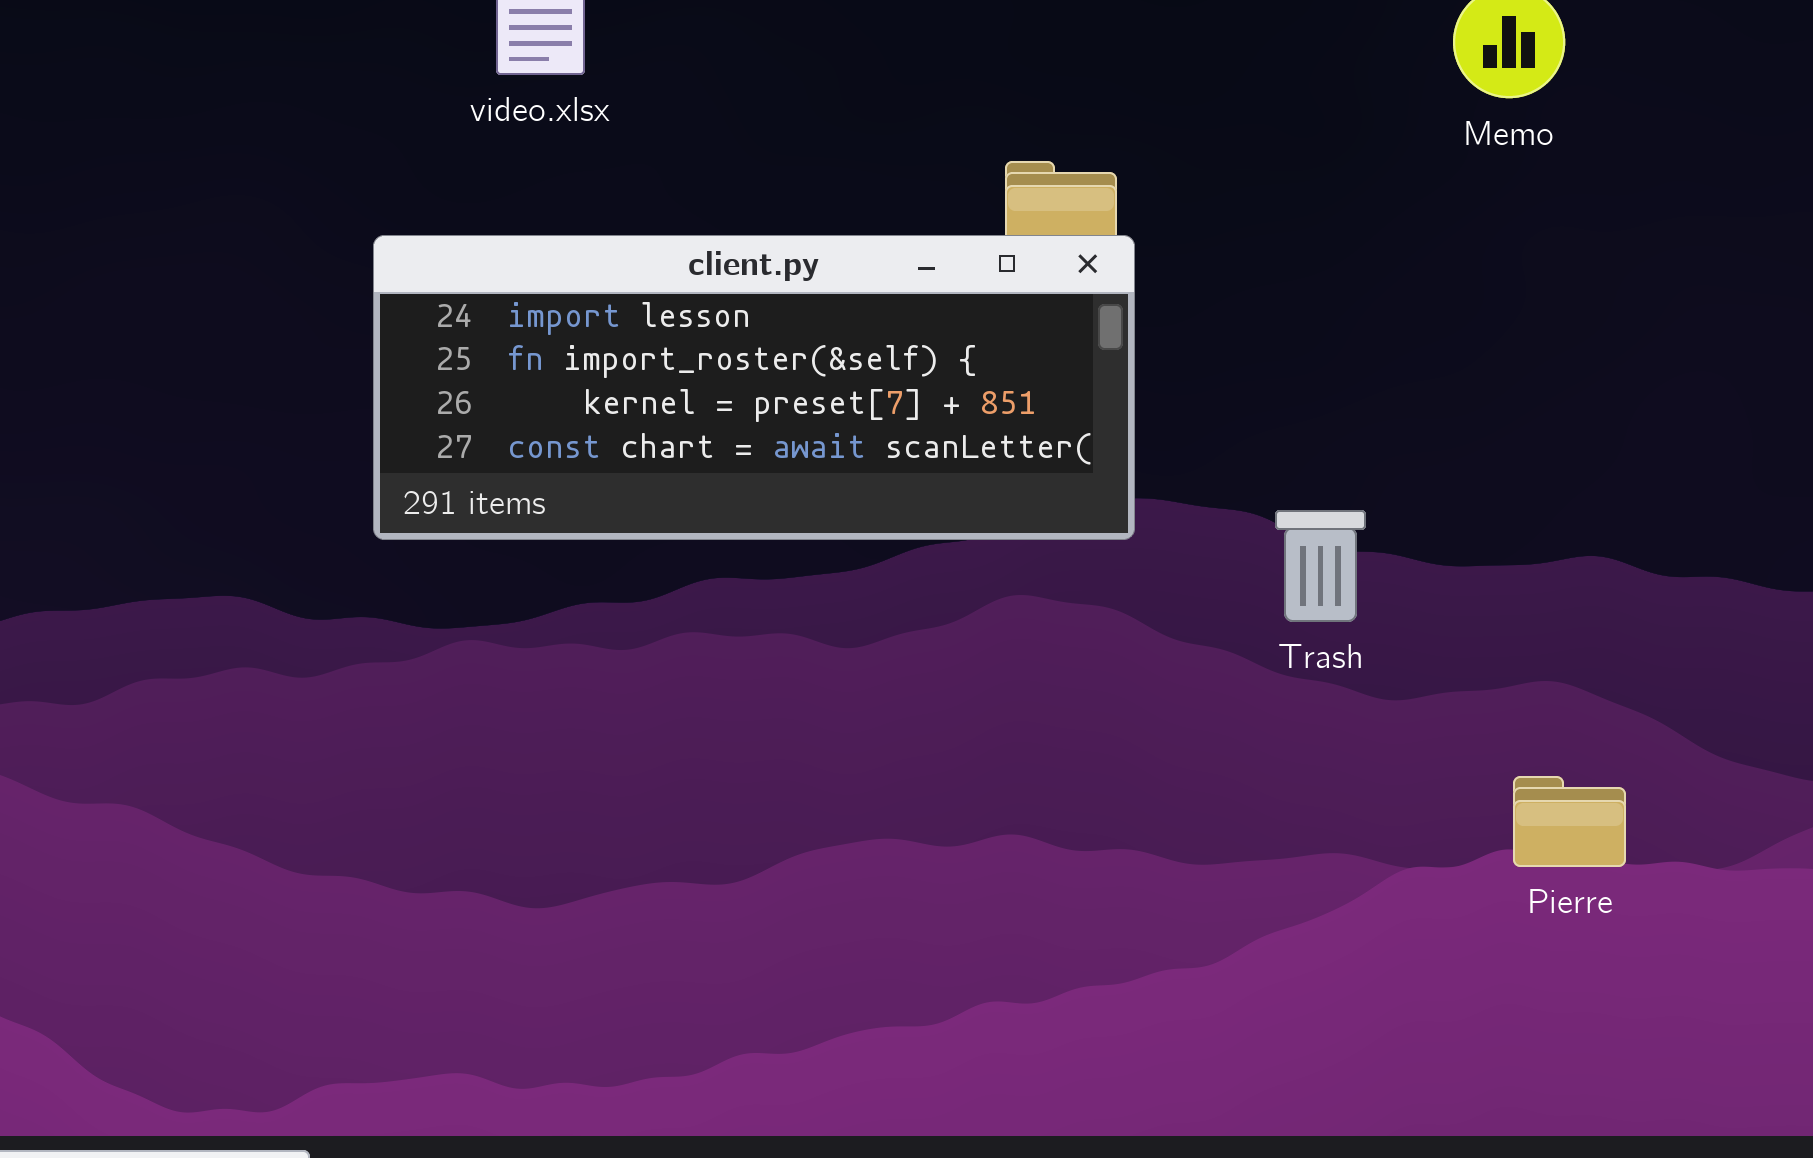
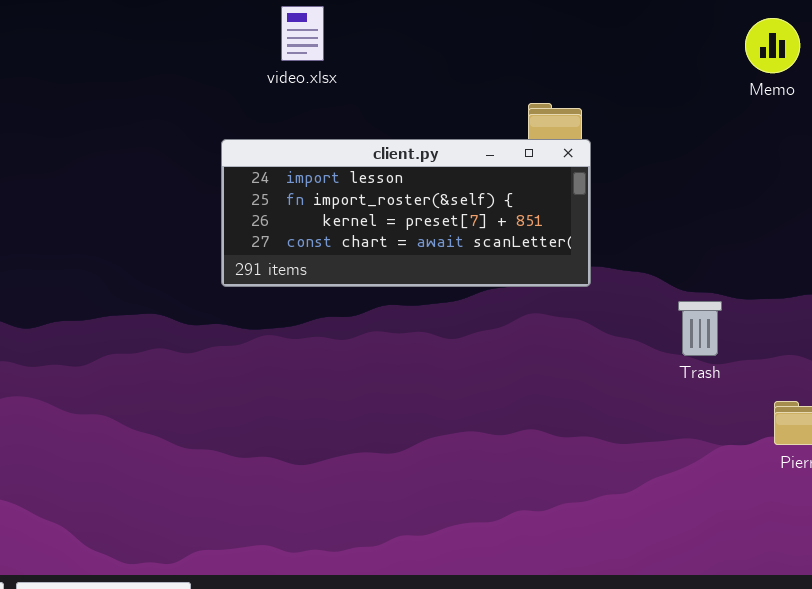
Trash: [1275,510,1366,622] -> [678,301,722,356], moved

